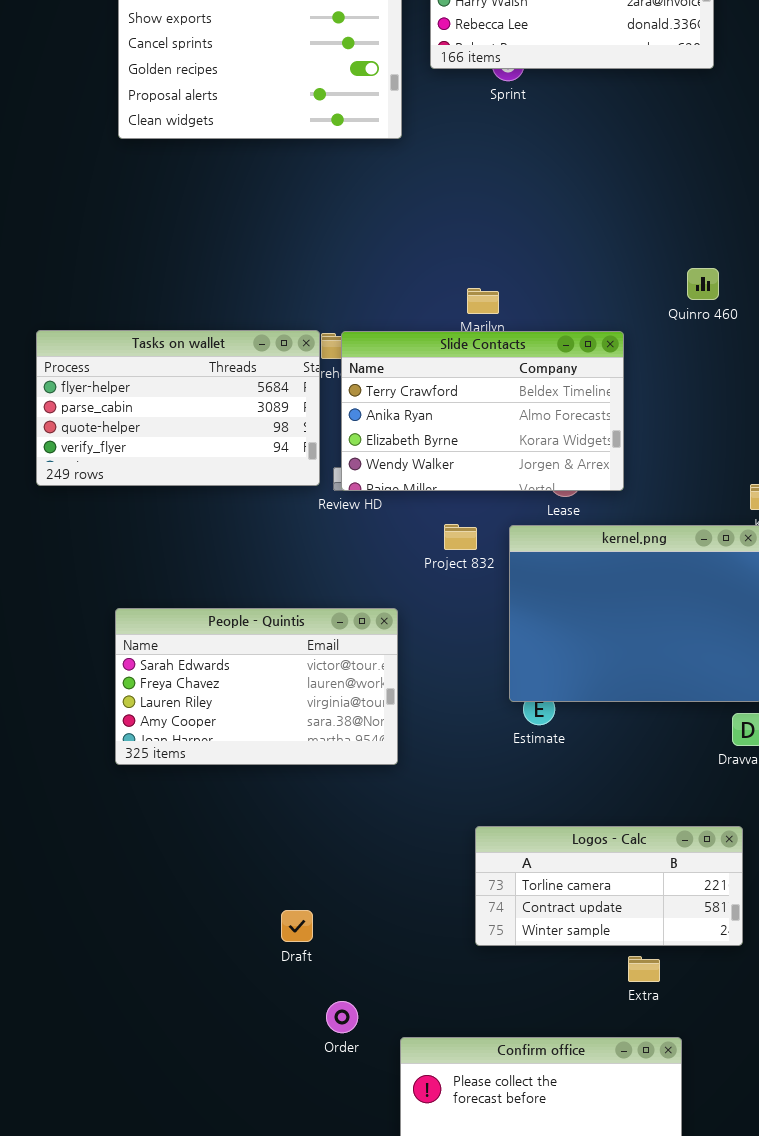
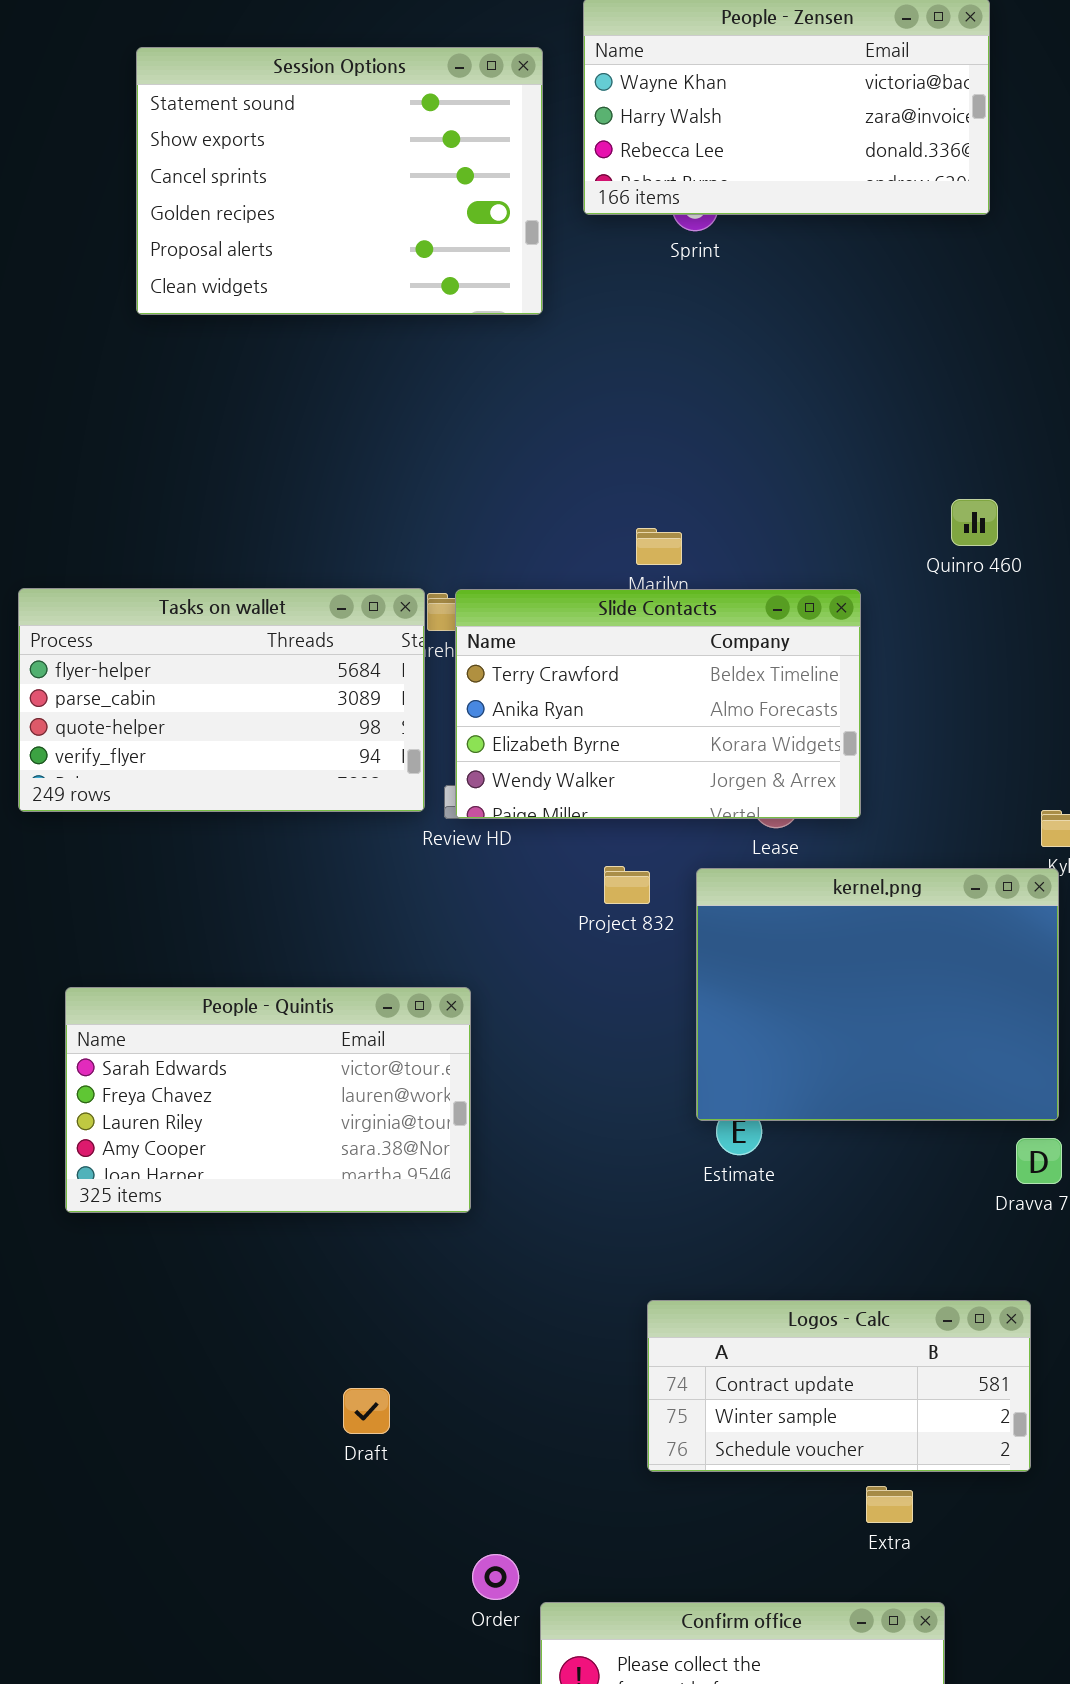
People - Quintis: [115,608,398,765] -> [65,987,471,1213], moved
Logos - Calc: [475,826,743,946] -> [647,1300,1031,1472], scrolled down 1 row
Draft: [281,910,313,942] -> [343,1388,390,1434], moved
Order: [326,1001,358,1033] -> [472,1554,519,1600], moved

